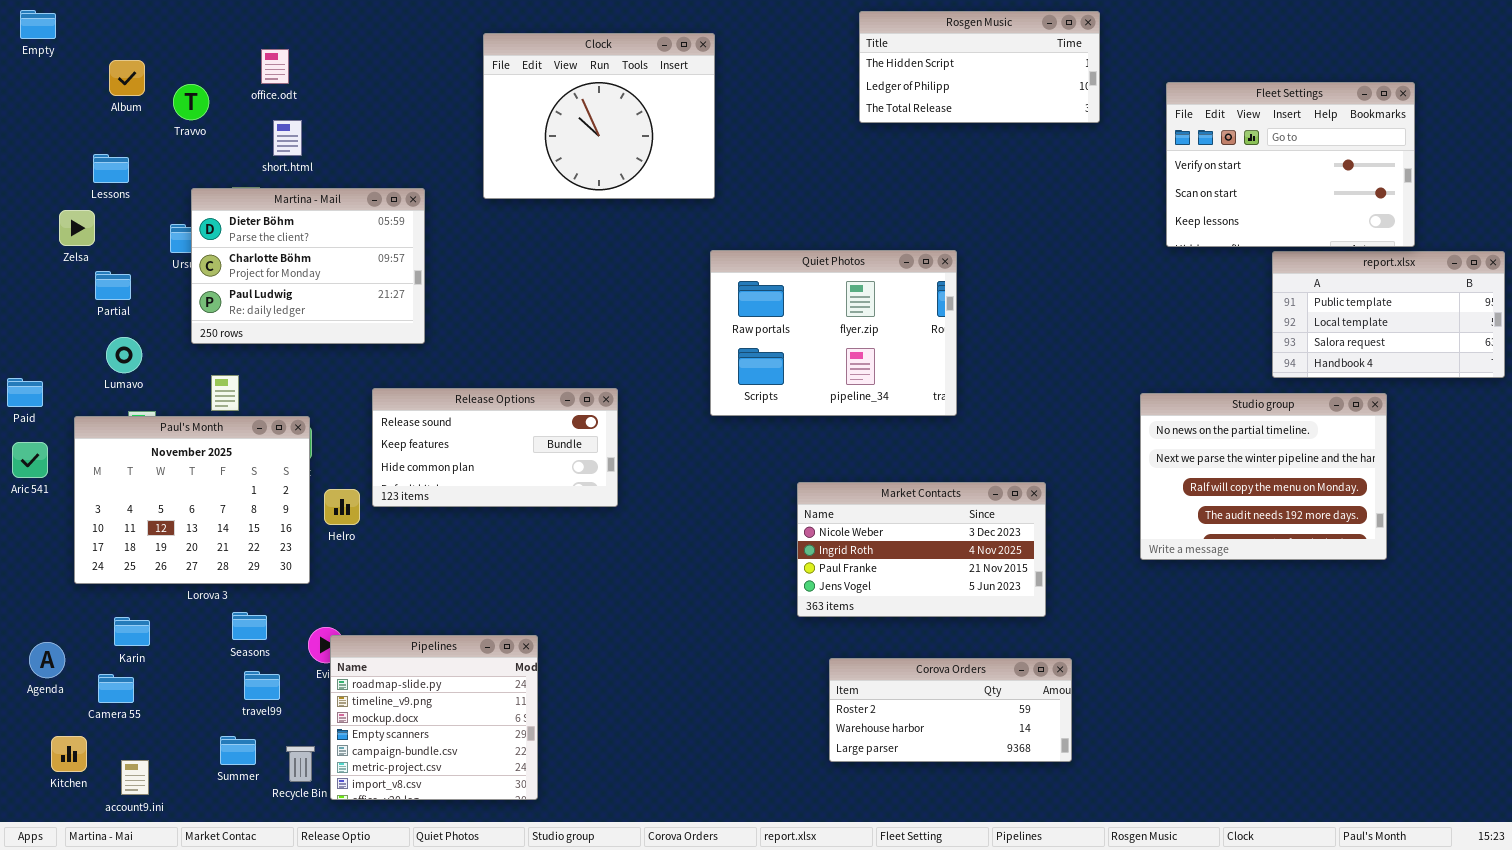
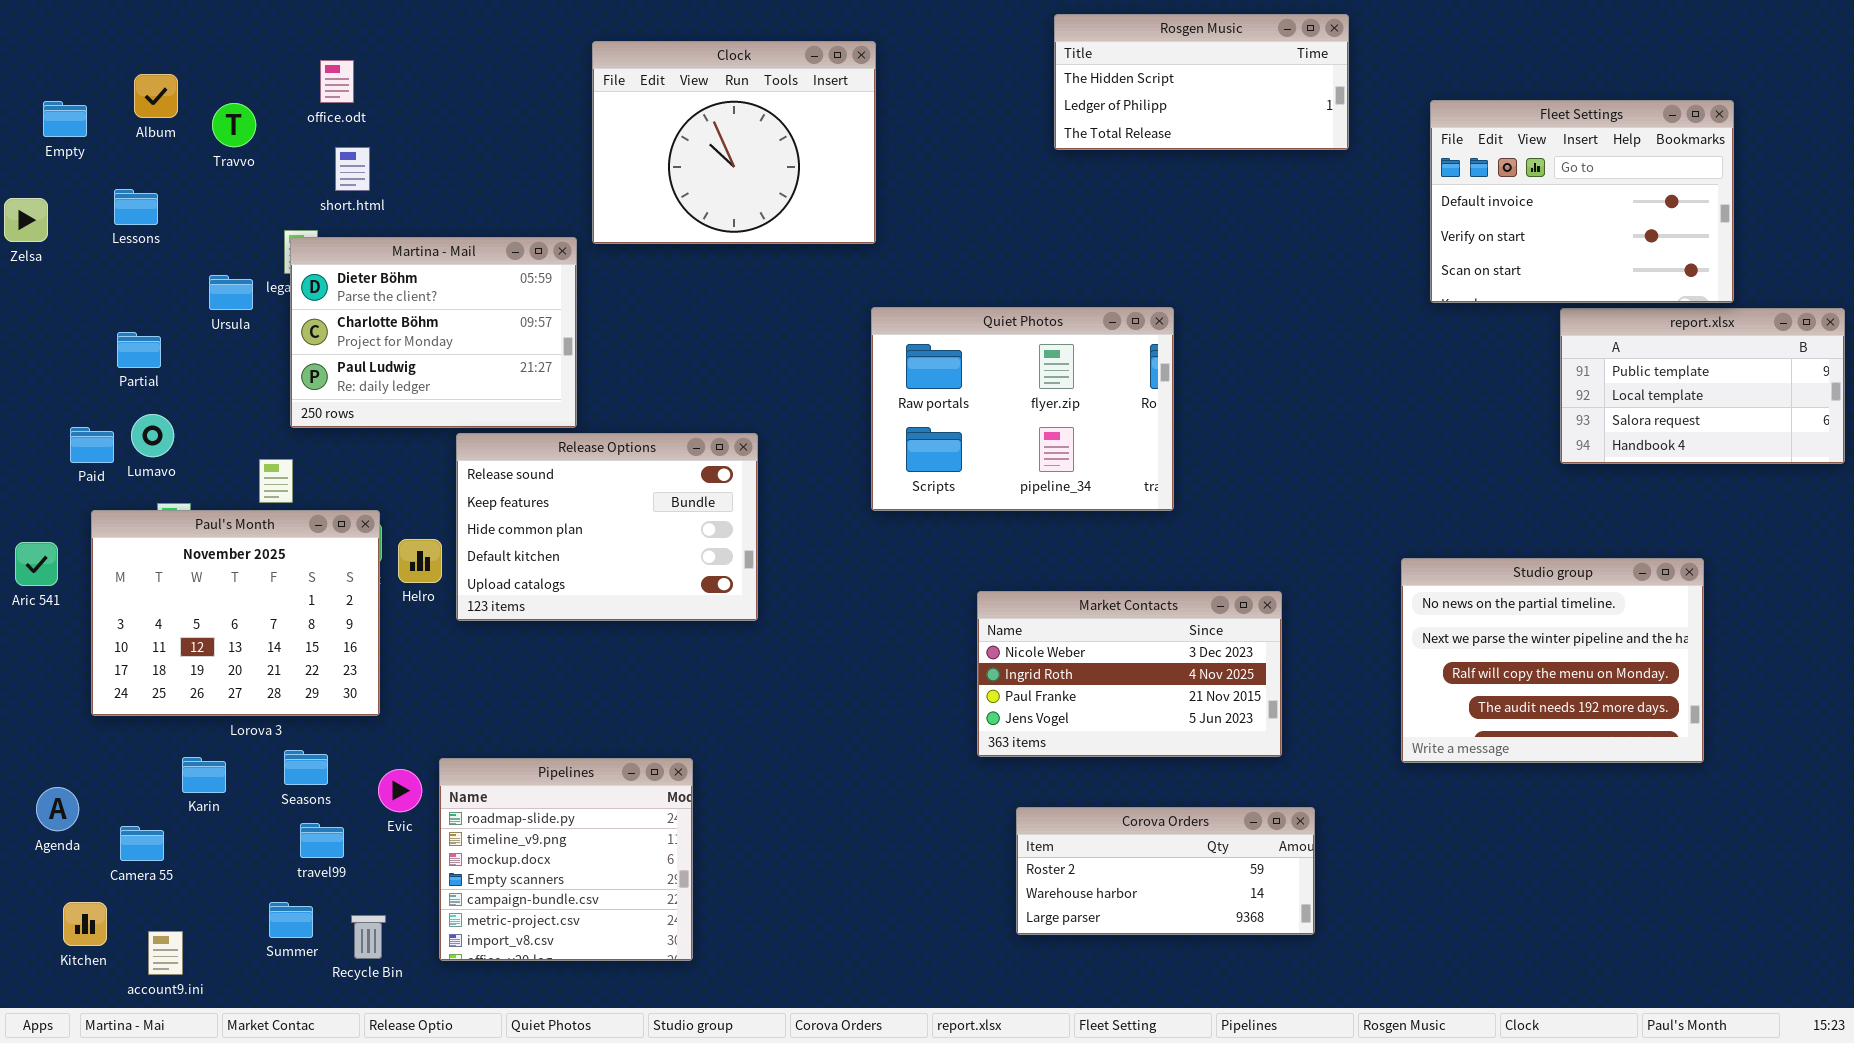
Empty: [20,10,56,39] -> [43,101,87,137], moved
Fleet Settings: [1166,82,1415,247] -> [1430,100,1734,303], scrolled up 1 row
Martina - Mail: [191,188,425,344] -> [290,237,577,428], moved
Zelsa: [59,210,95,246] -> [4,198,48,242], moved
Paid: [7,378,43,407] -> [70,427,114,463], moved
Release Options: [372,388,618,507] -> [456,433,758,621], resized
Studio group: [1140,393,1387,560] -> [1401,558,1704,763], moved
Helro: [324,489,360,525] -> [398,539,442,583], moved
Karin: [114,617,150,646] -> [182,757,226,793], moved
Pipelines: [330,635,538,800] -> [439,758,693,961], moved

